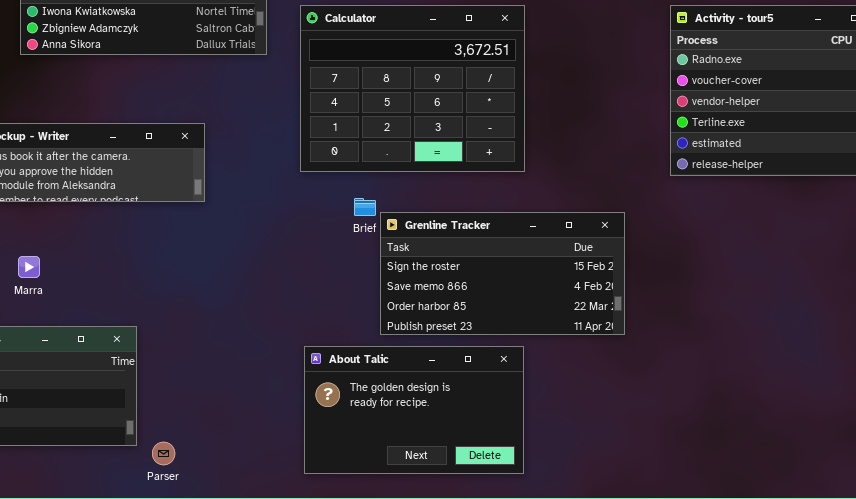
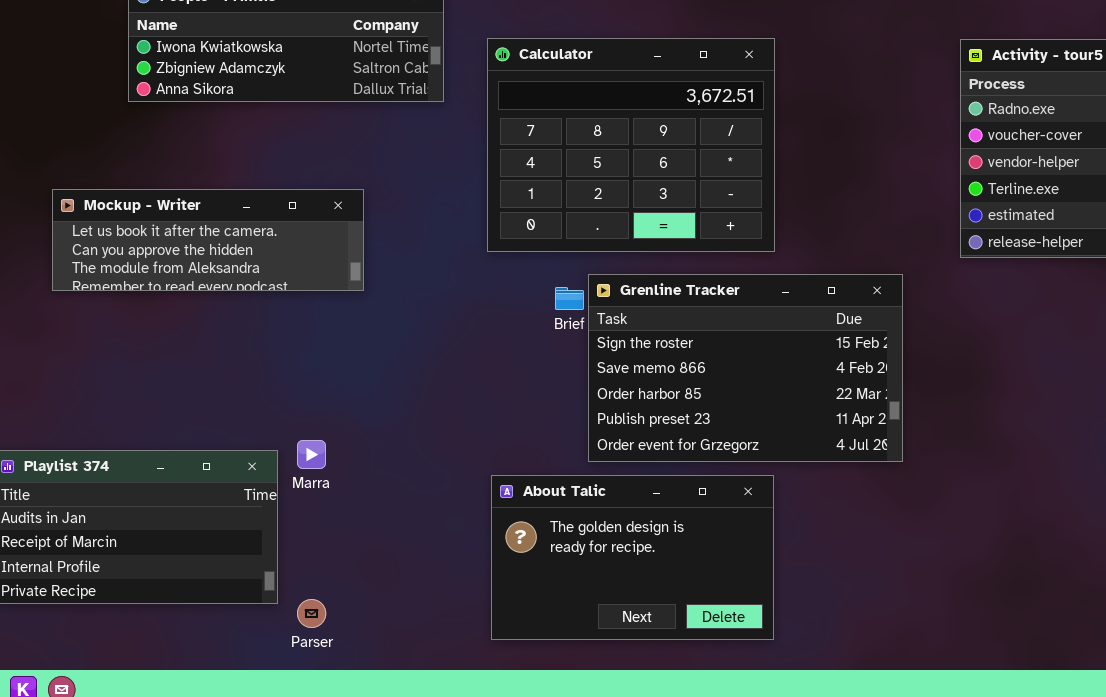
Grenline Tracker: [380,212,625,335] -> [588,274,903,462], resized
Marra: [18,256,40,278] -> [297,440,326,469], moved

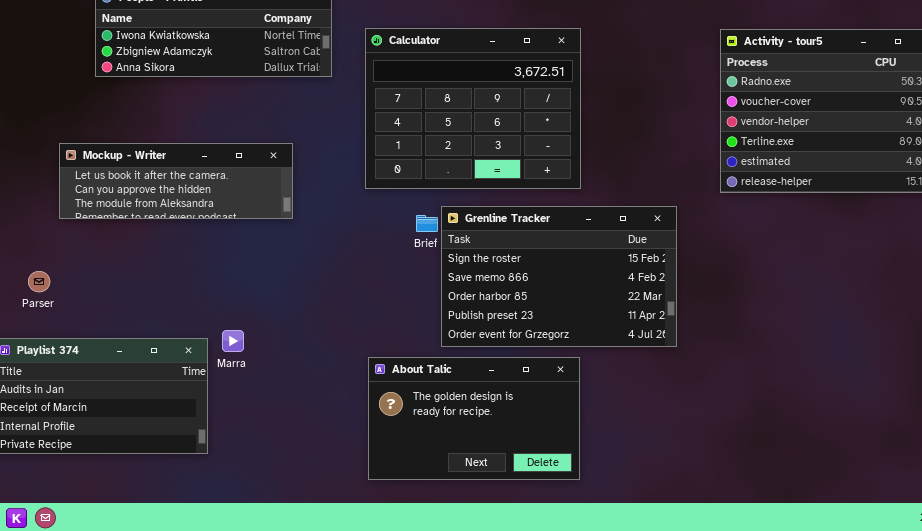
Mockup - Writer: [52,189,364,291] -> [59,143,293,219], moved
Parser: [297,599,326,628] -> [28,271,50,292], moved

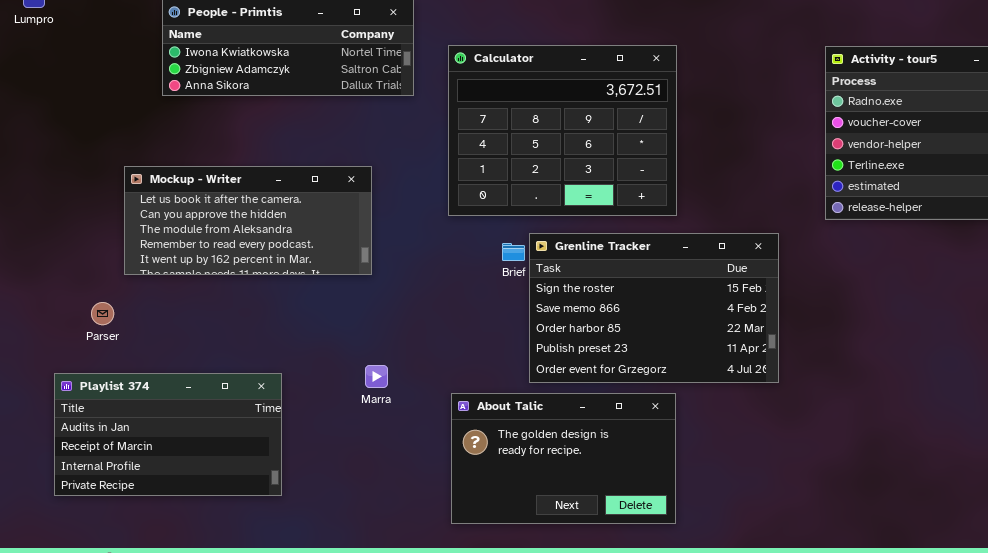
Mockup - Writer: [59,143,293,219] -> [124,166,372,275], resized
Marra: [222,330,244,352] -> [365,365,388,388], moved

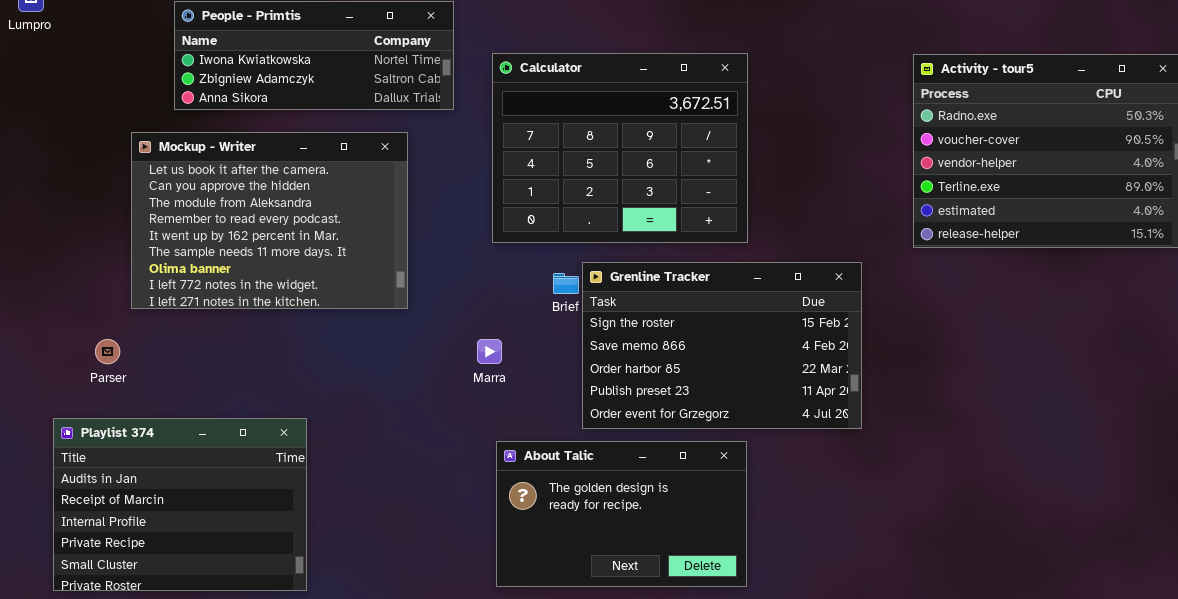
Mockup - Writer: [124,166,372,275] -> [131,132,408,309], resized
Marra: [365,365,388,388] -> [477,339,502,364], moved
Playlist 374: [54,373,282,496] -> [53,418,307,591], resized

